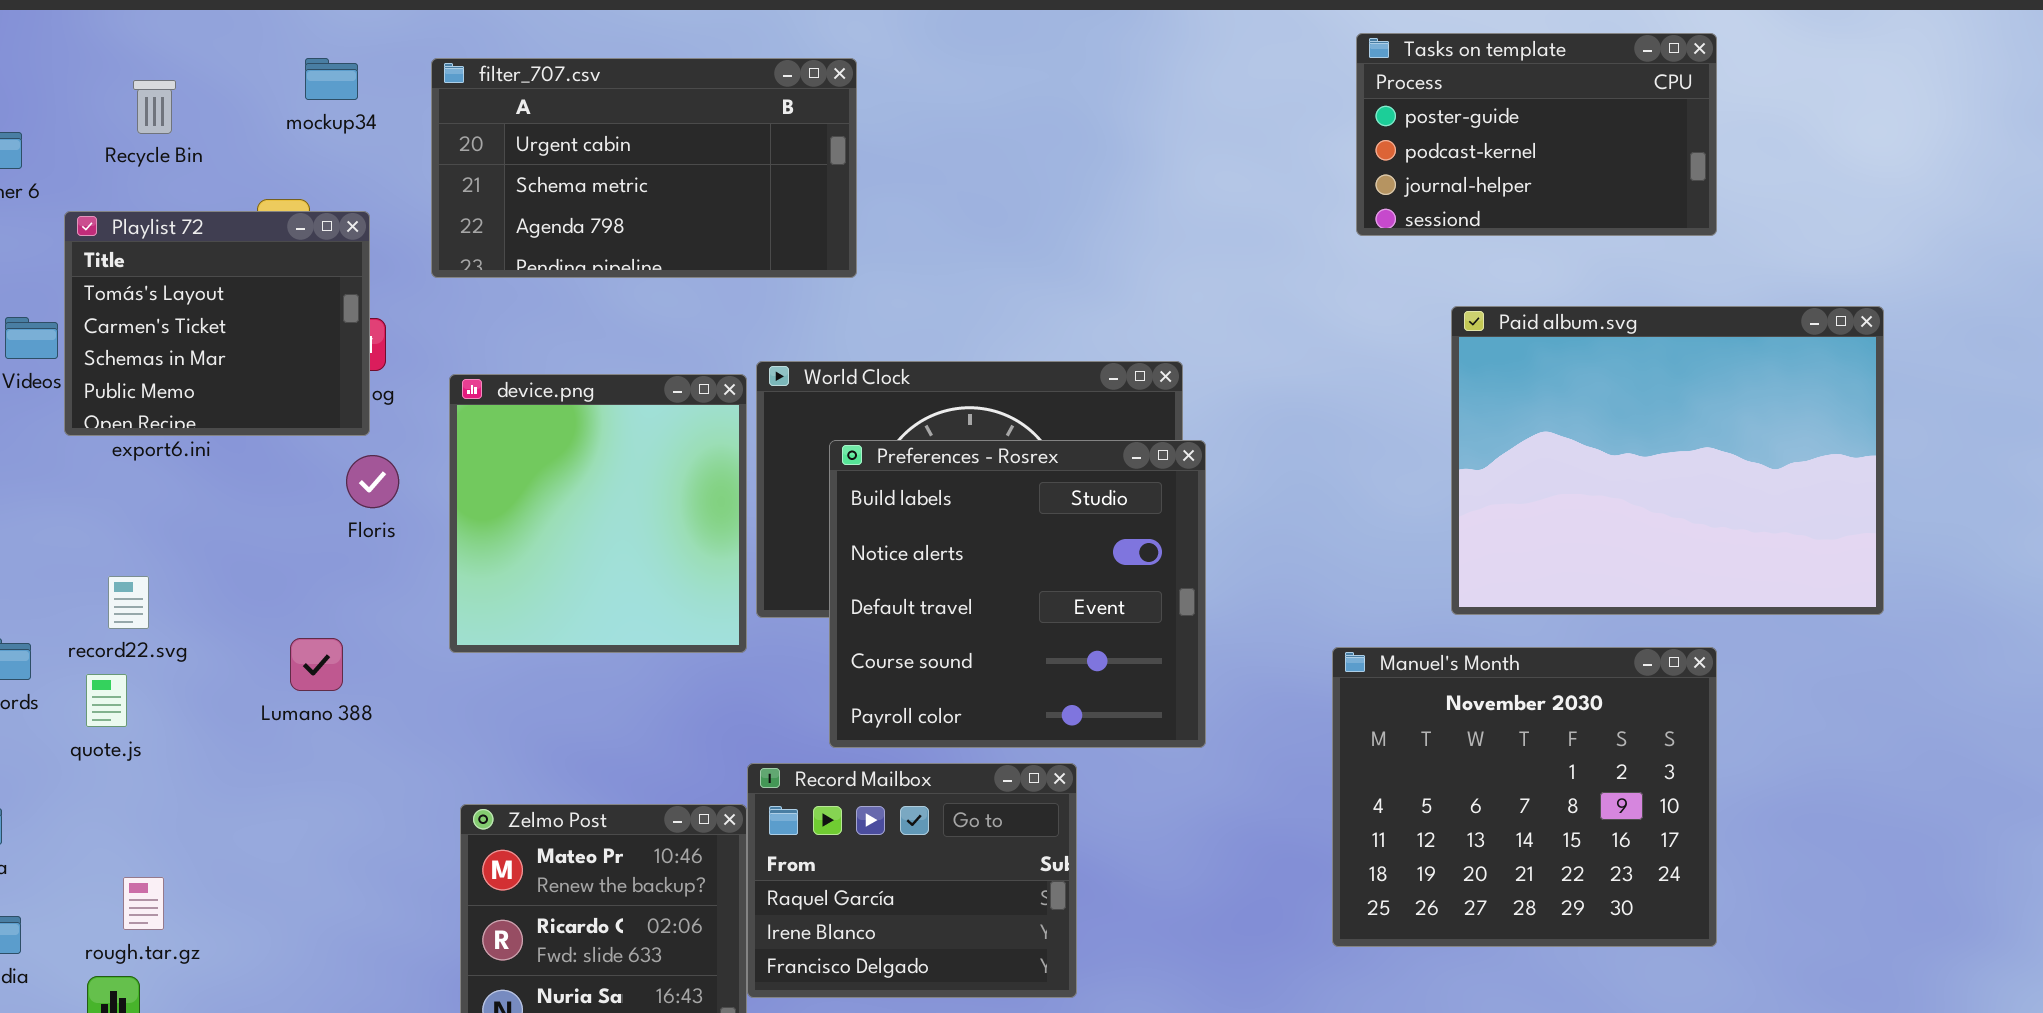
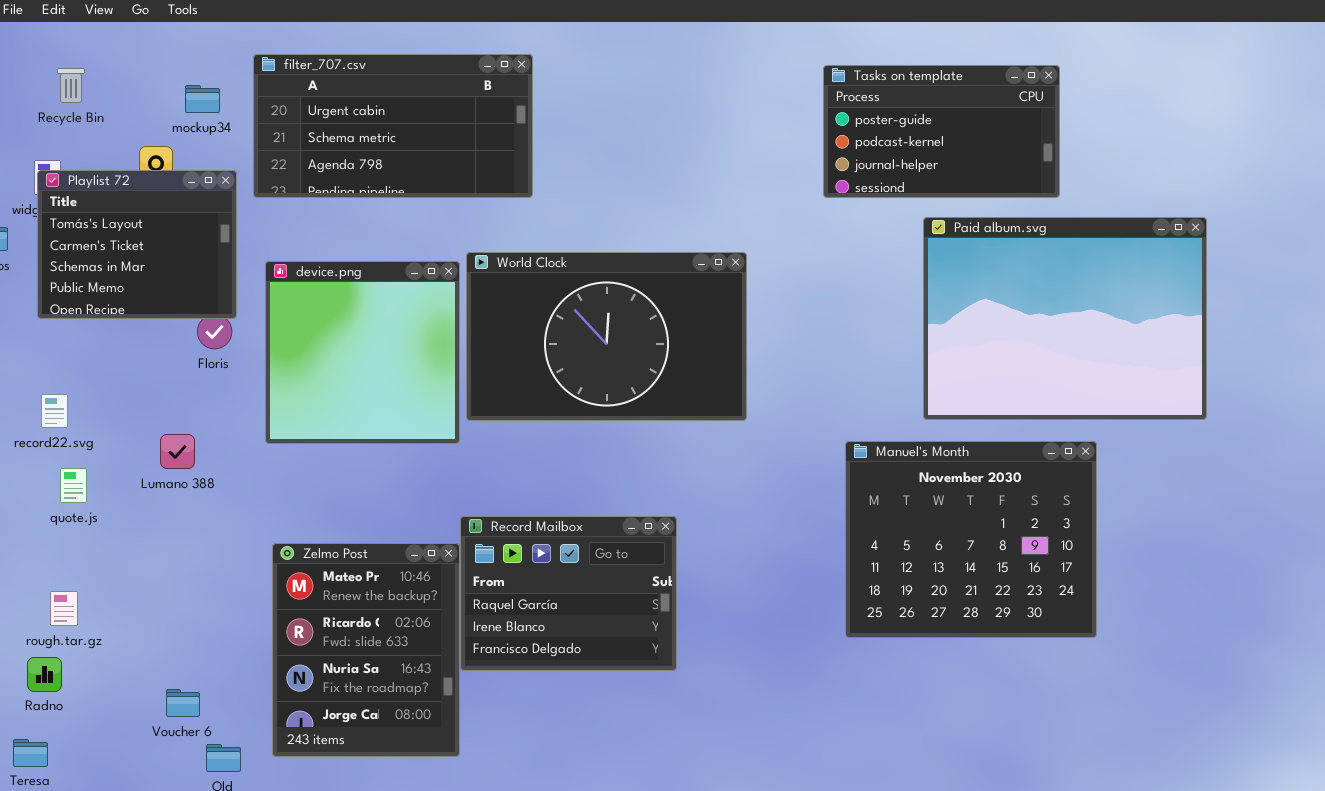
Tasks on template: [1356,33,1717,236] -> [823,65,1060,198], moved
mockup34: [305,58,358,100] -> [185,85,220,113], moved
Playlist 72: [64,211,370,436] -> [37,170,237,319], moved
Preferences - Rosrex: [829,440,1206,748] -> none, closed
quote.js: [86,674,127,727] -> [60,468,87,503], moved

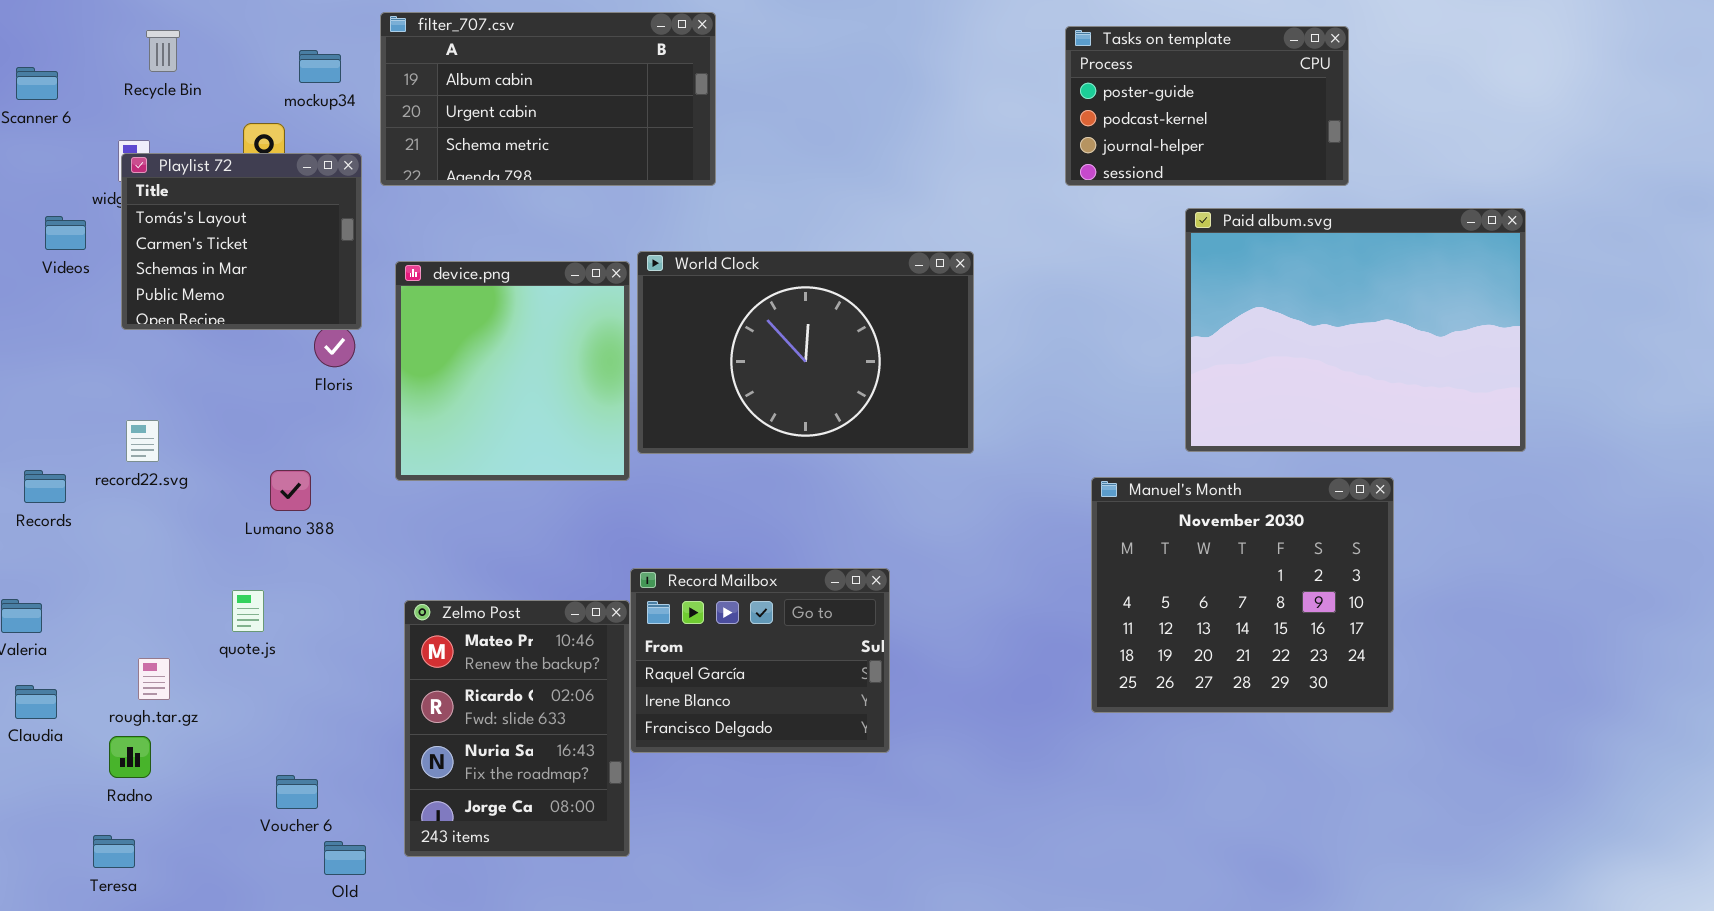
filter_707.csv: [253,54,533,198] -> [380,12,716,186], scrolled up 1 row
quote.js: [60,468,87,503] -> [232,590,264,632], moved

